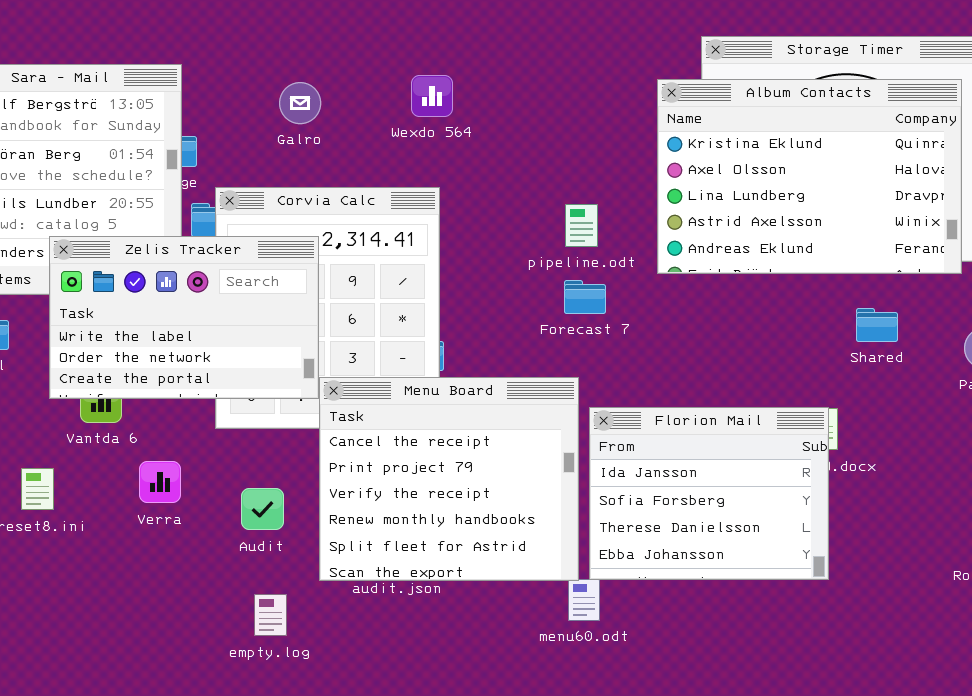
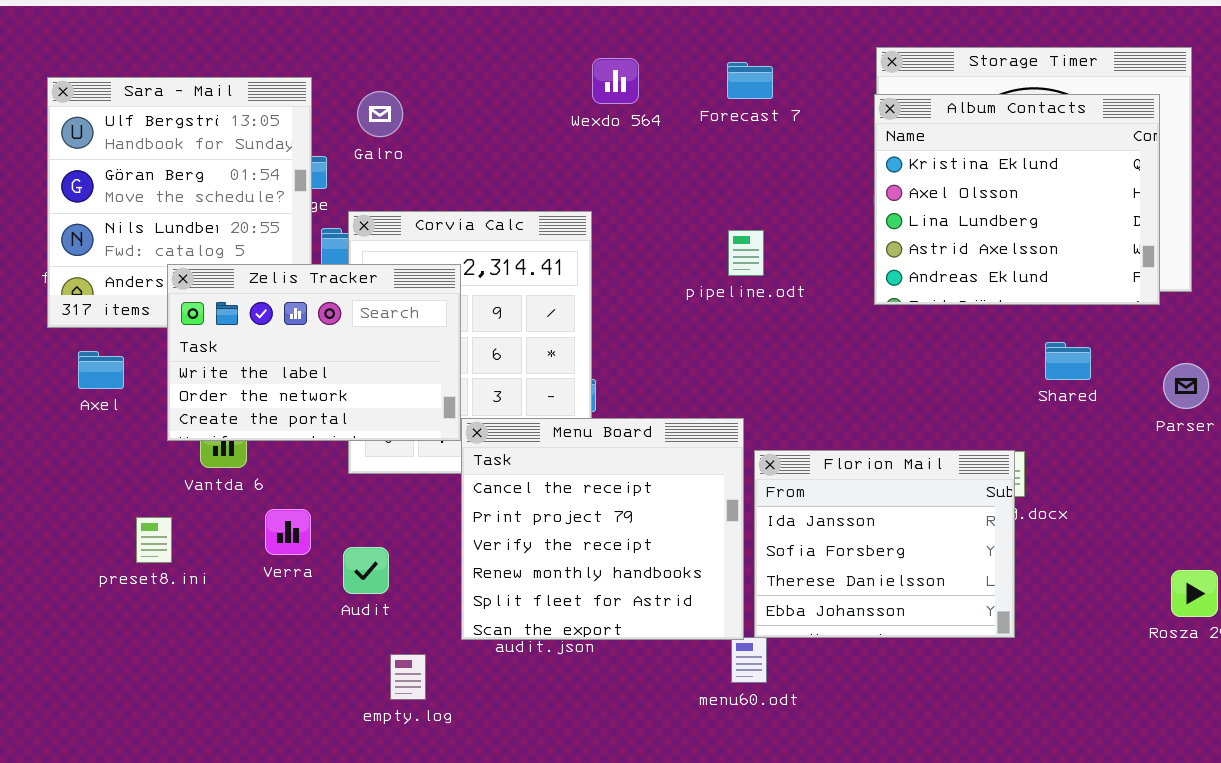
Wexdo 564: [411,75,453,117] -> [592,58,639,104], moved
Album Contacts: [657,79,962,274] -> [874,94,1160,305], resized
Galro: [279,82,321,124] -> [357,91,403,137], moved
Forecast 7: [564,280,606,314] -> [727,62,773,99], moved
Audit: [241,488,284,530] -> [343,547,389,594], moved

